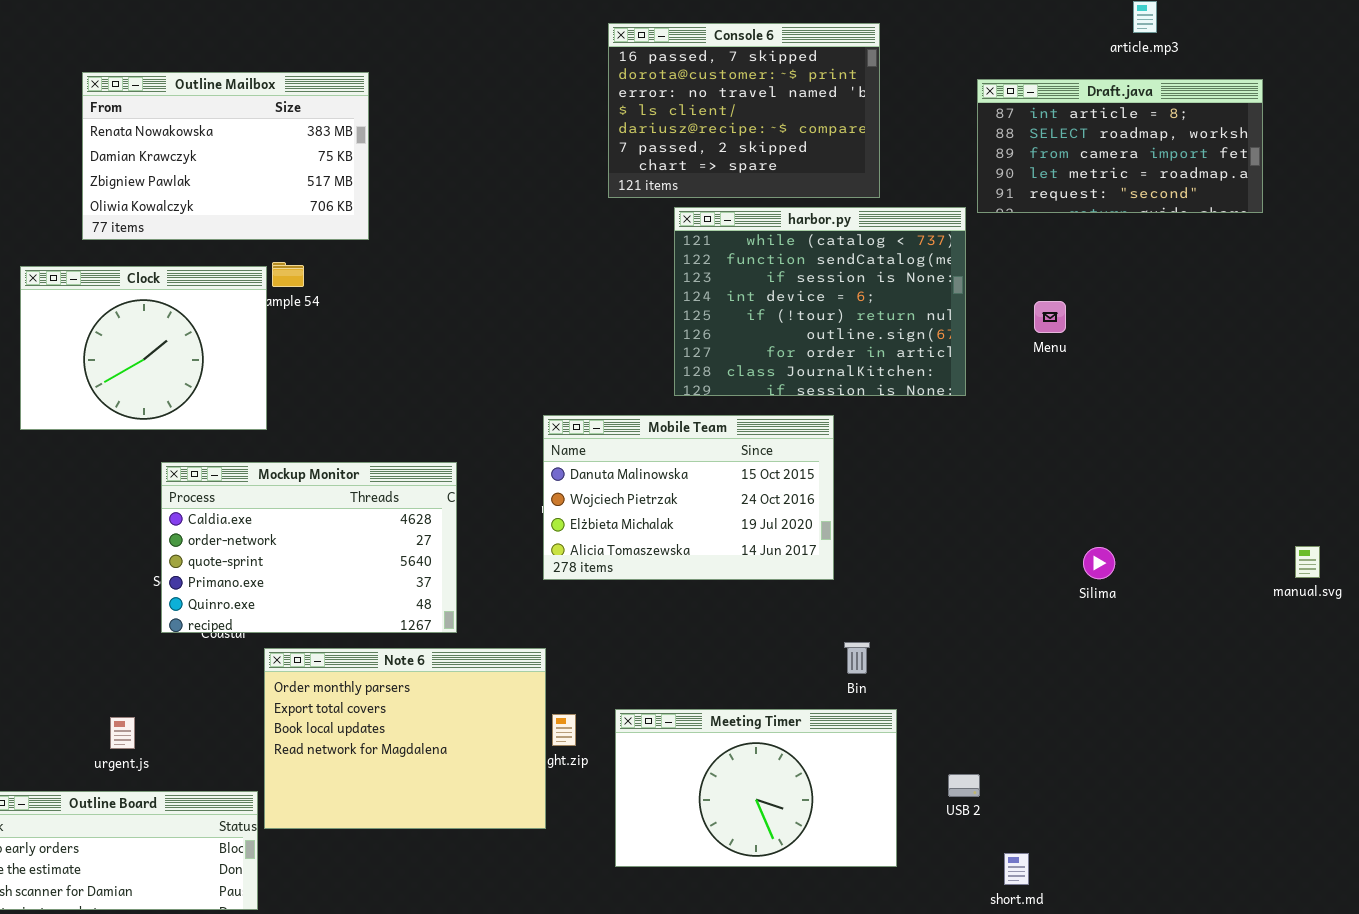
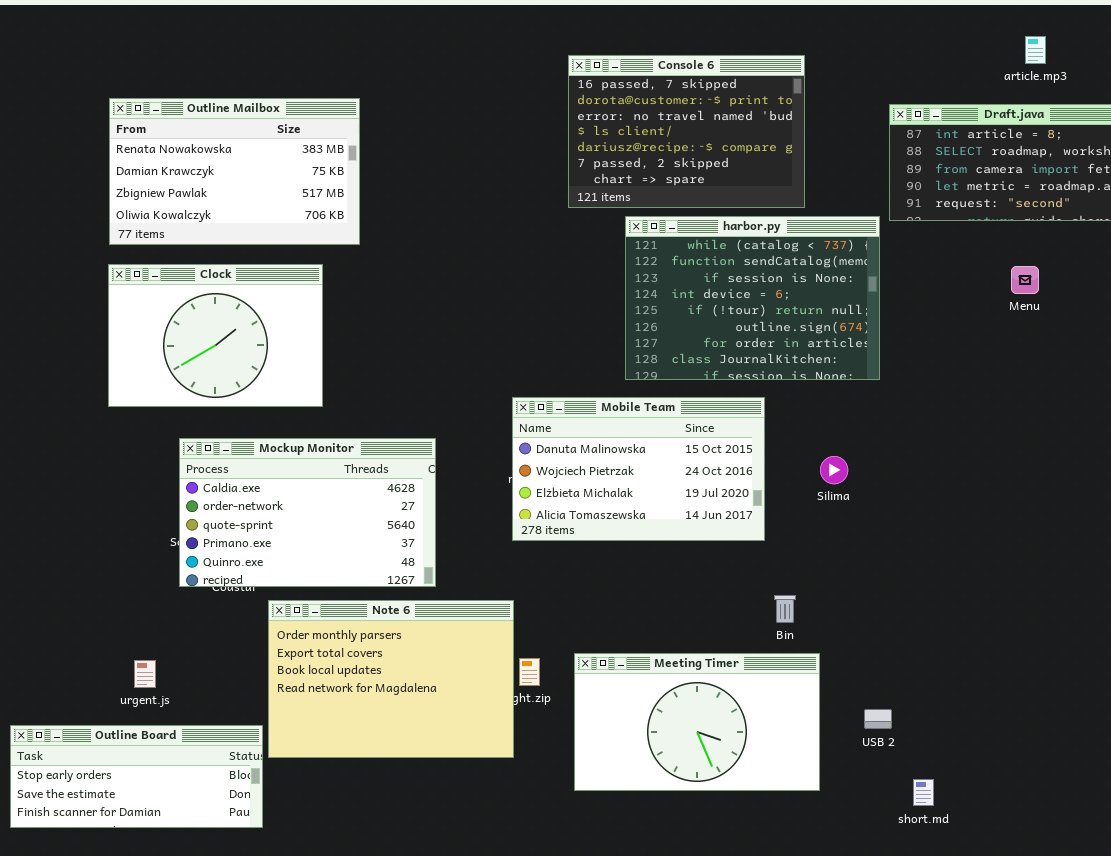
Clock: [20,266,267,430] -> [108,264,323,407], moved
Menu: [1034,301,1066,333] -> [1011,266,1039,294], moved
Silima: [1083,547,1115,579] -> [820,456,848,484], moved

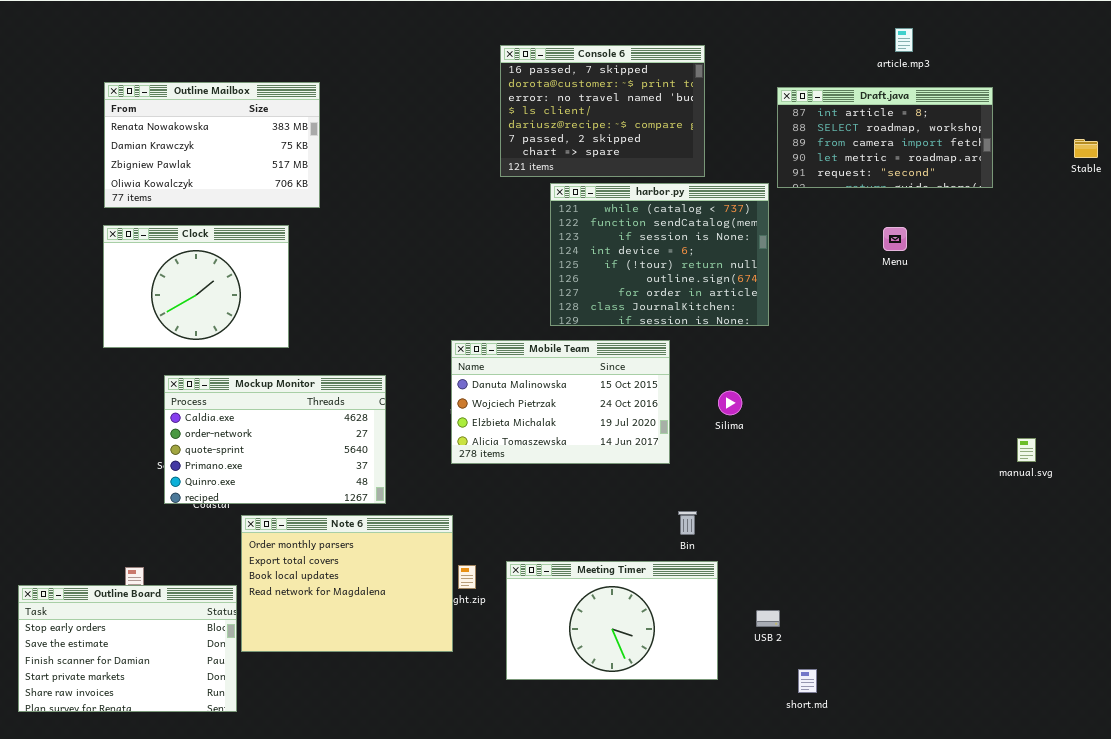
Outline Board: [10,725,263,828] -> [18,585,237,712], resized

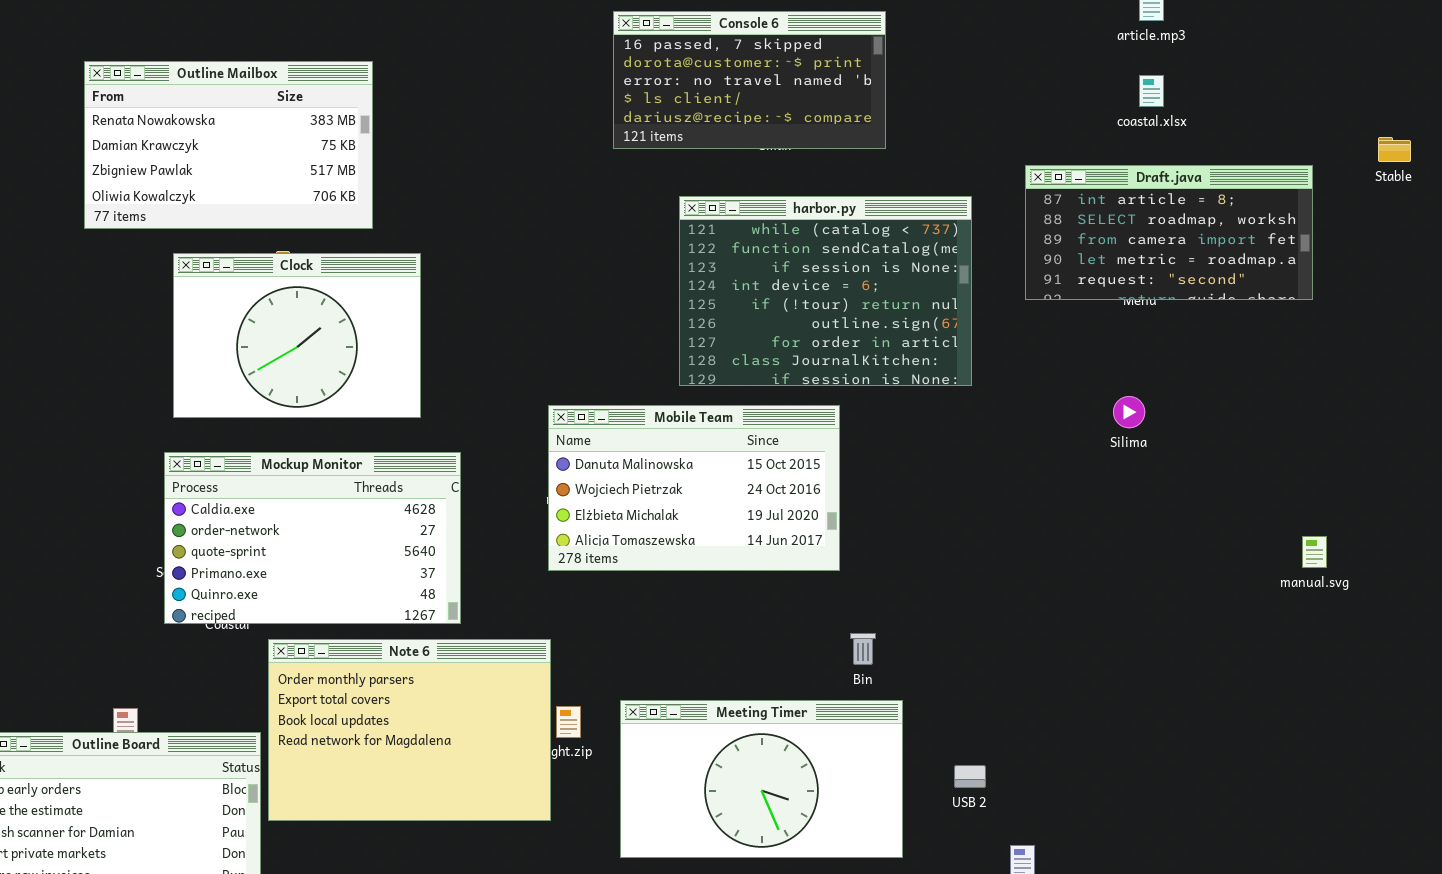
Console 6: [500,45,705,177] -> [613,11,886,149], resized
Draft.java: [777,87,993,188] -> [1025,165,1313,300], moved
Clock: [103,225,289,348] -> [173,253,421,418], moved
Silima: [718,391,742,415] -> [1113,396,1145,428], moved

